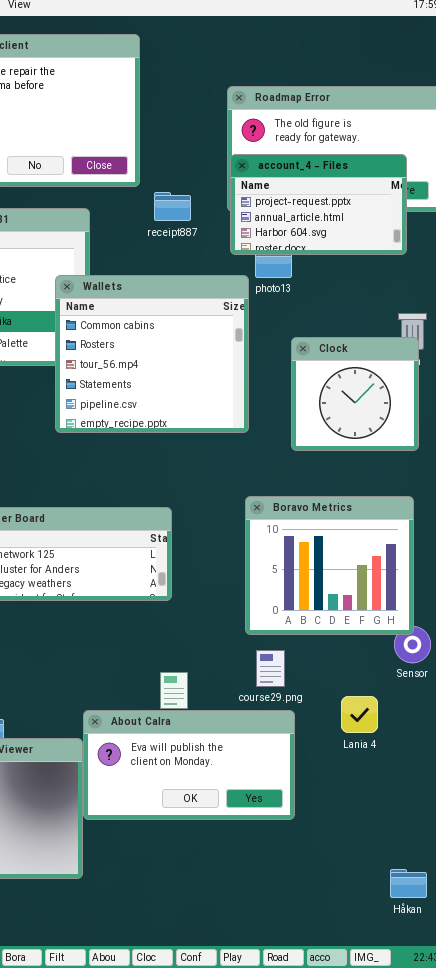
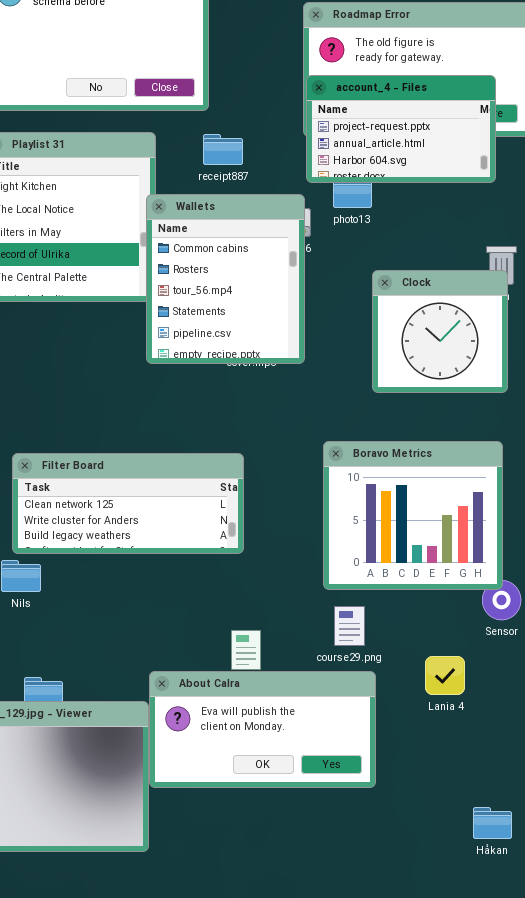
receipt887: [154,192,191,221] -> [203,134,243,165], moved
Wallets: [55,275,249,433] -> [146,194,305,364], moved, resized
Håkan: [390,869,427,898] -> [473,807,512,839], moved

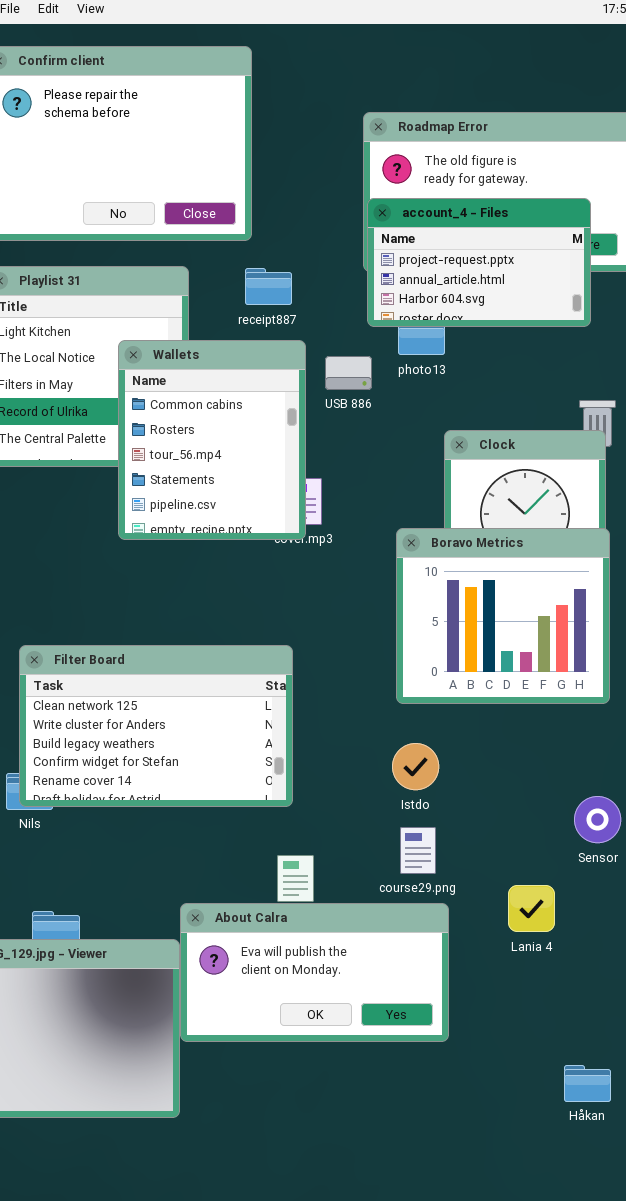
Wallets: [146,194,305,364] -> [118,340,306,540], moved
Boravo Metrics: [323,441,503,590] -> [396,528,610,704], moved
Filter Board: [12,453,244,554] -> [19,645,293,807], resized

